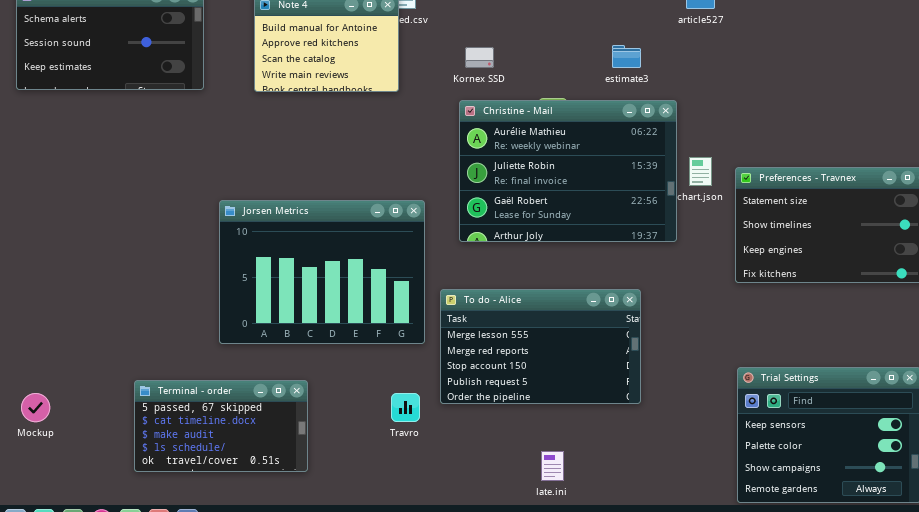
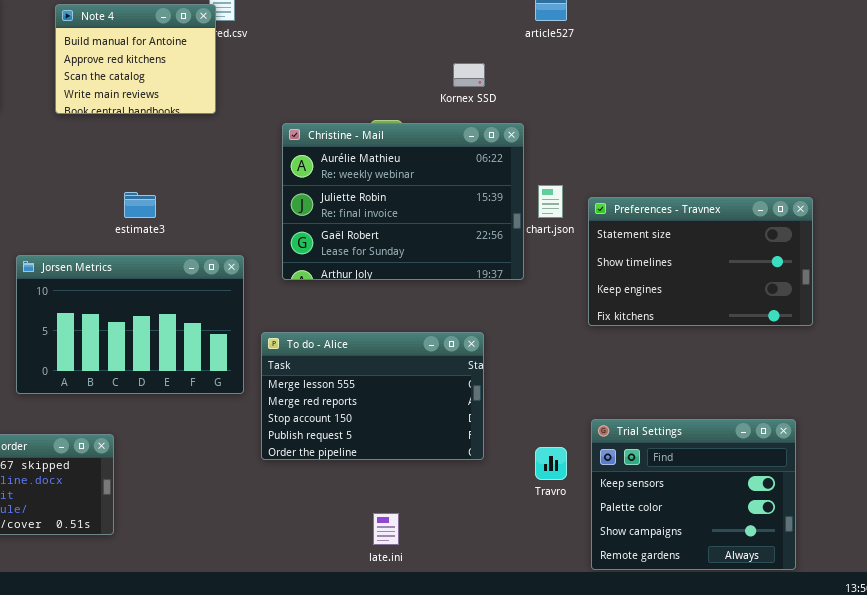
estimate3: [612,45,641,68] -> [124,192,156,218], moved
Kornex SSD: [465,47,494,68] -> [453,63,485,87], moved
Jorsen Metrics: [219,200,425,344] -> [16,255,244,394], resized
Travro: [391,393,420,422] -> [535,447,567,480], moved

